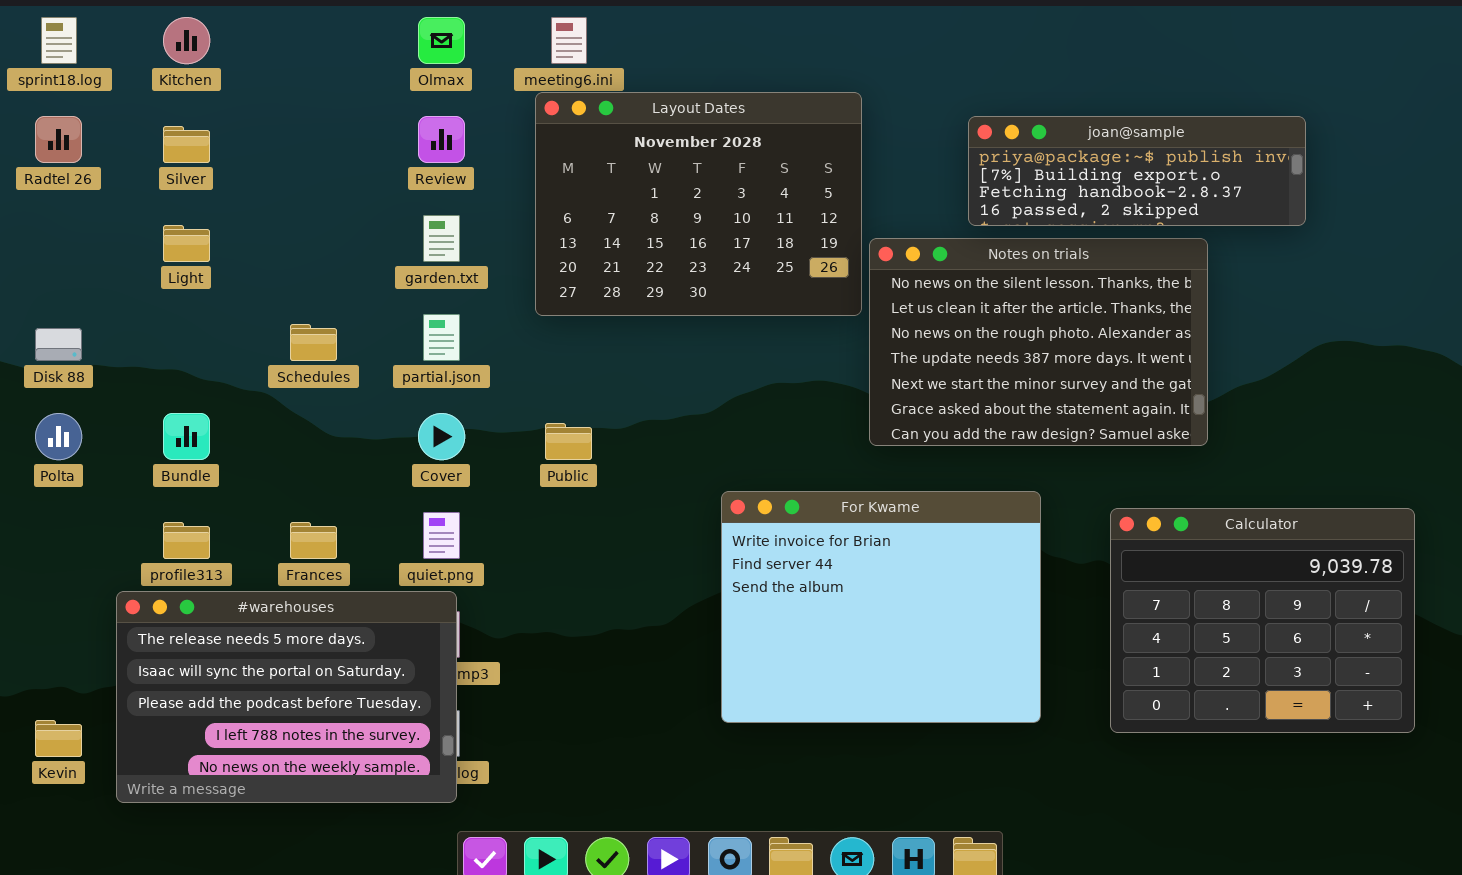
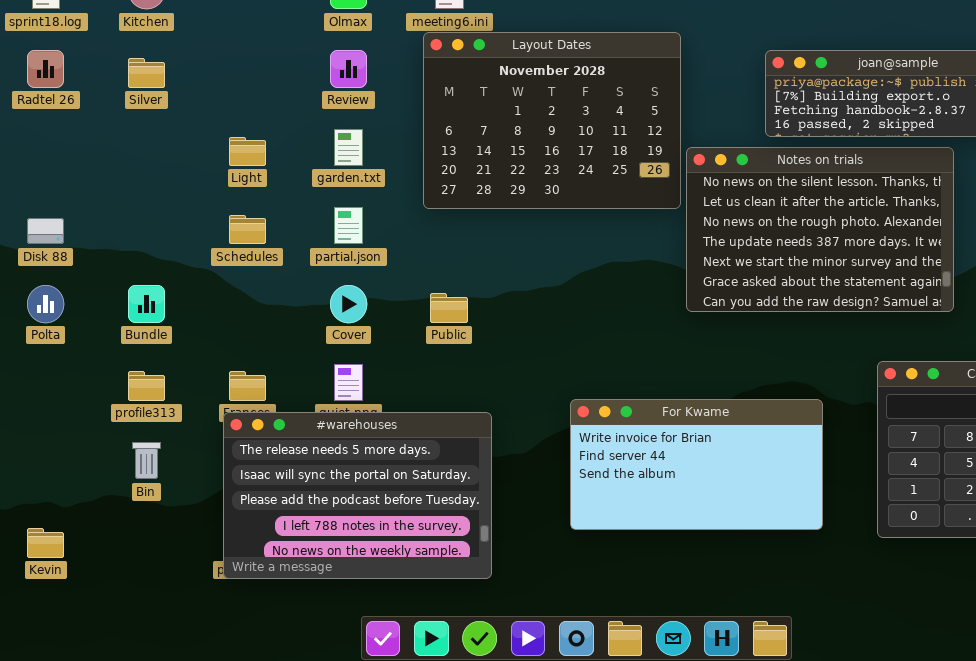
Light: [163,225,210,262] -> [229,137,266,166], moved
For Kwame: [721,491,1041,723] -> [570,399,823,530], resized
#warehouses: [116,591,457,803] -> [223,412,492,579], moved

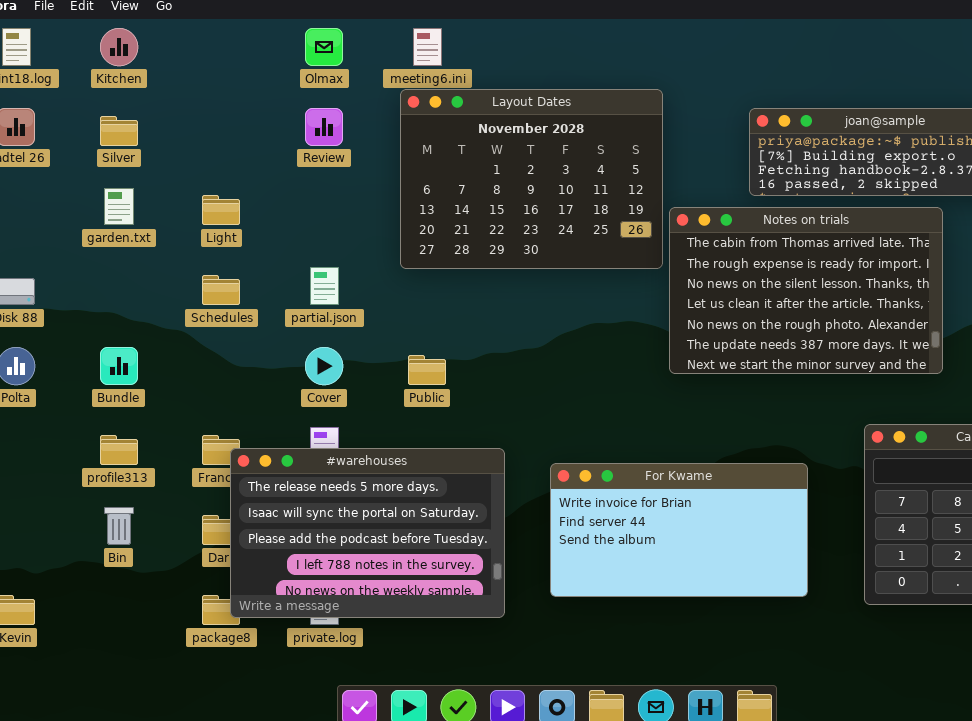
garden.txt: [334,129,363,166] -> [104,188,134,225], moved
Notes on trials: [686,147,954,312] -> [669,207,943,374], scrolled up 2 rows
#warehouses: [223,412,492,579] -> [230,448,505,618], moved

